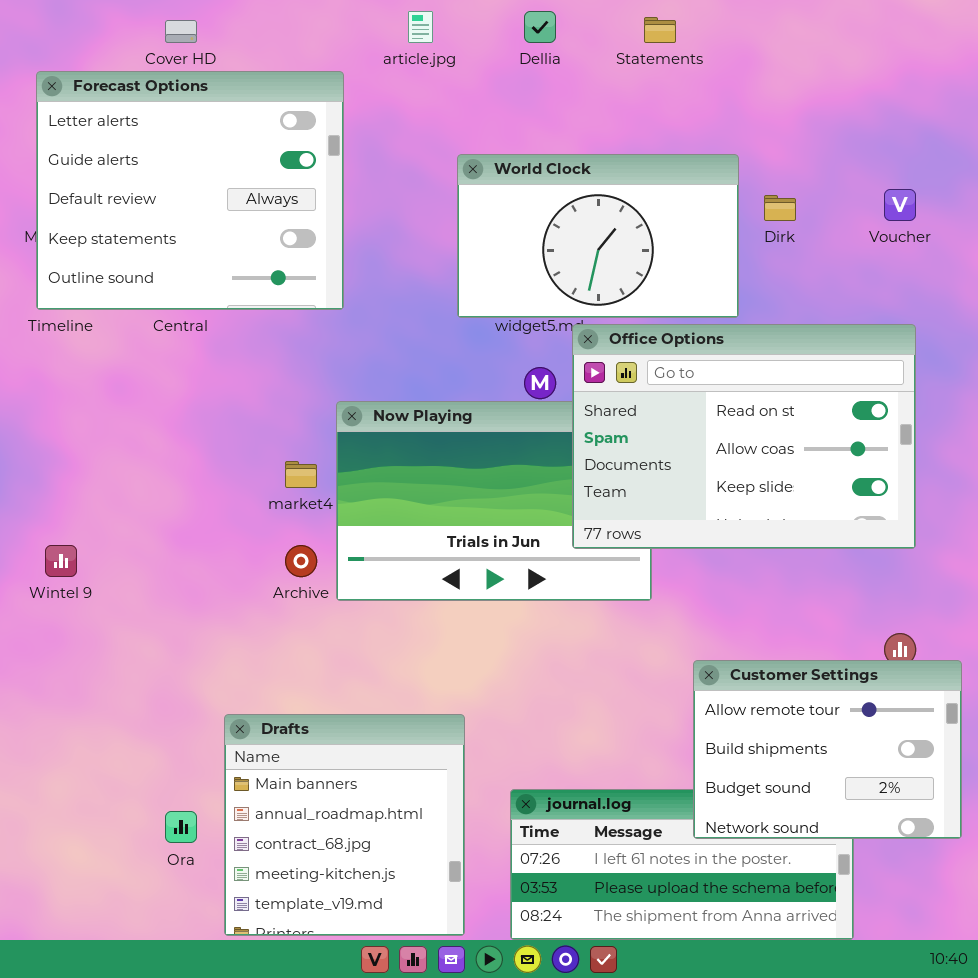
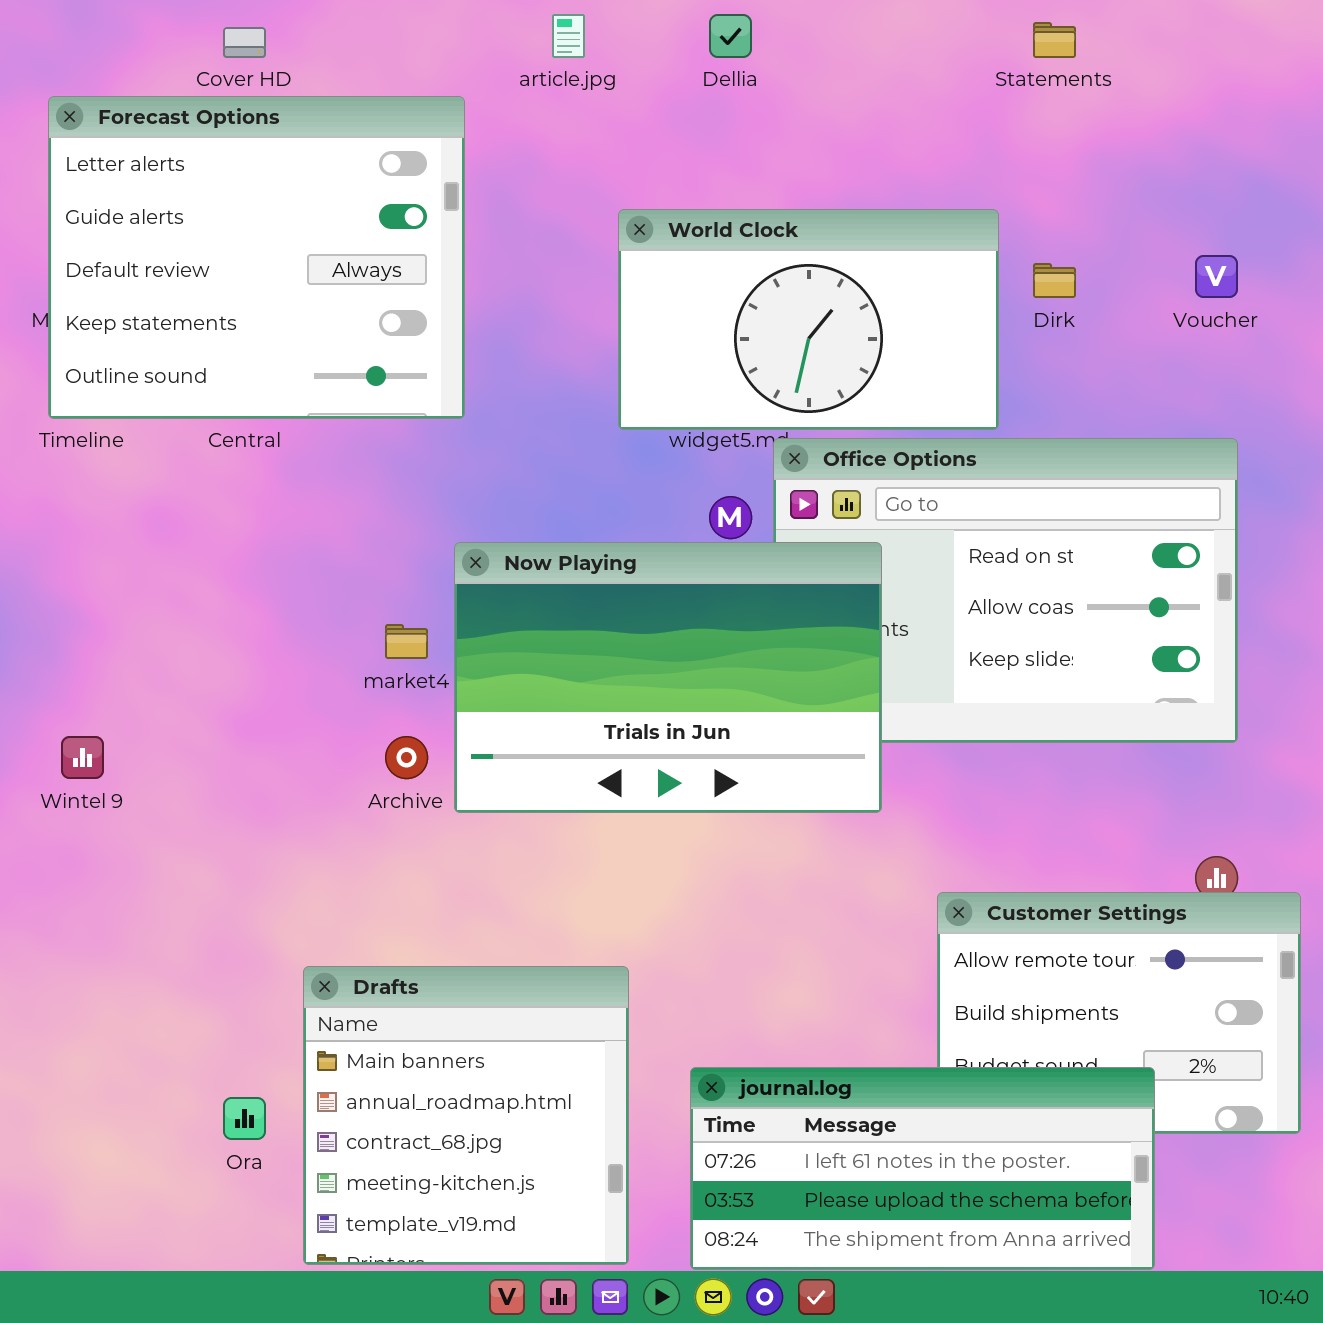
Statements: [644,17,676,43] -> [1033,22,1076,58], moved
Now Playing: [336,401,652,601] -> [454,542,882,813], raised
journal.log: [510,789,854,940] -> [690,1067,1155,1270], raised

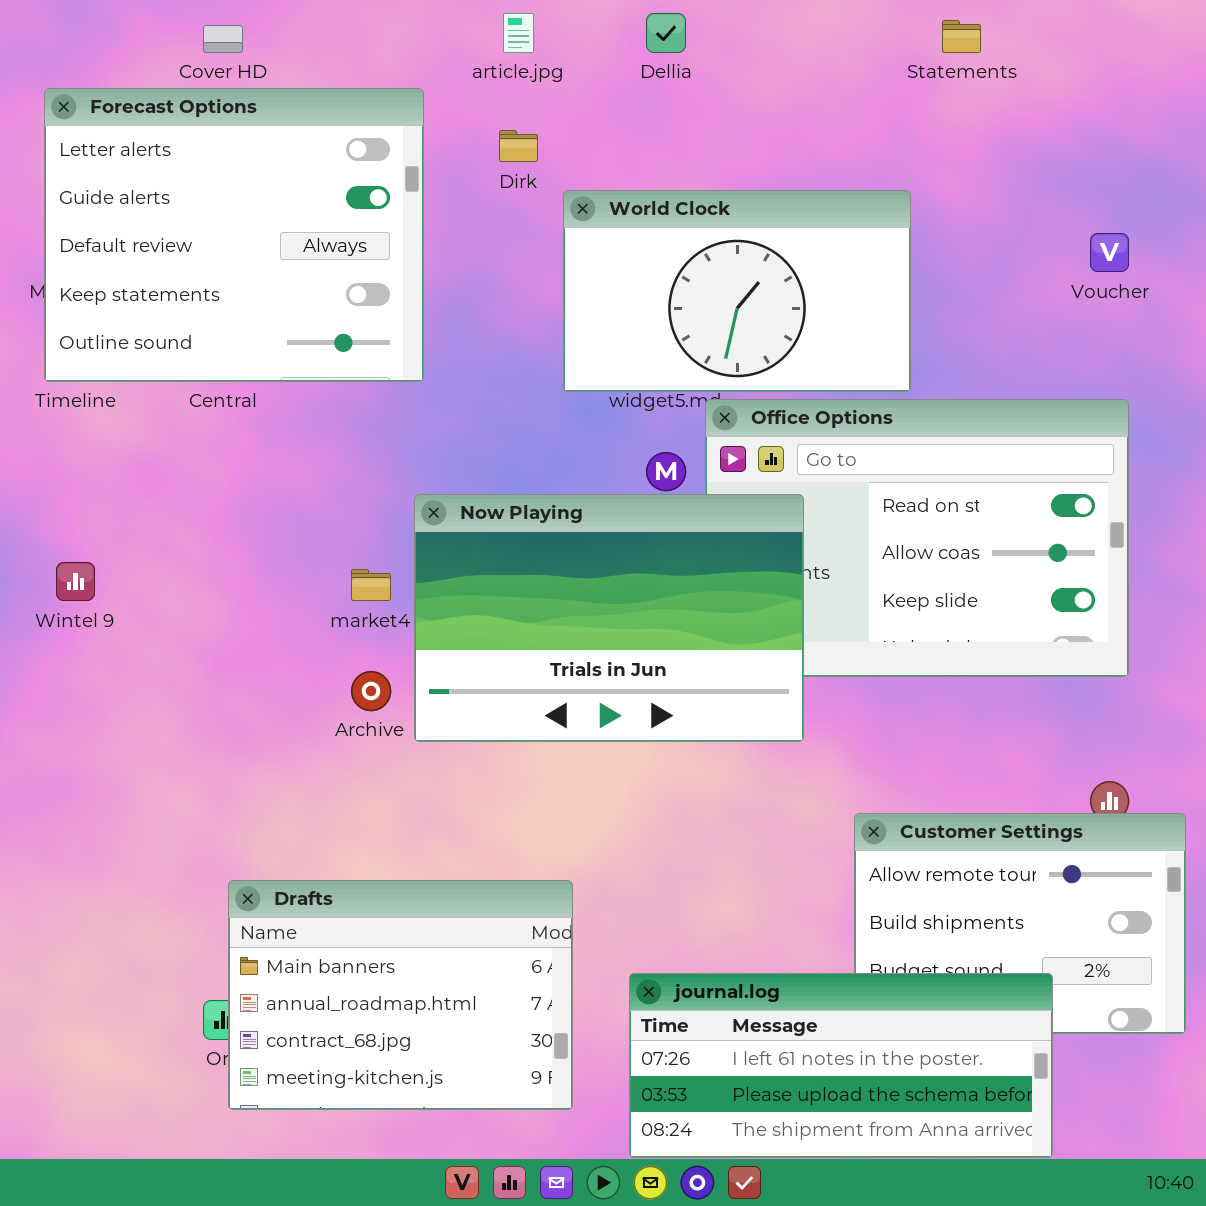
Dirk: [1033,263,1076,298] -> [499,130,538,162], moved
Wintel 9: [61,736,104,779] -> [56,562,95,601], moved
Drafts: [303,966,629,1265] -> [228,880,573,1110], resized

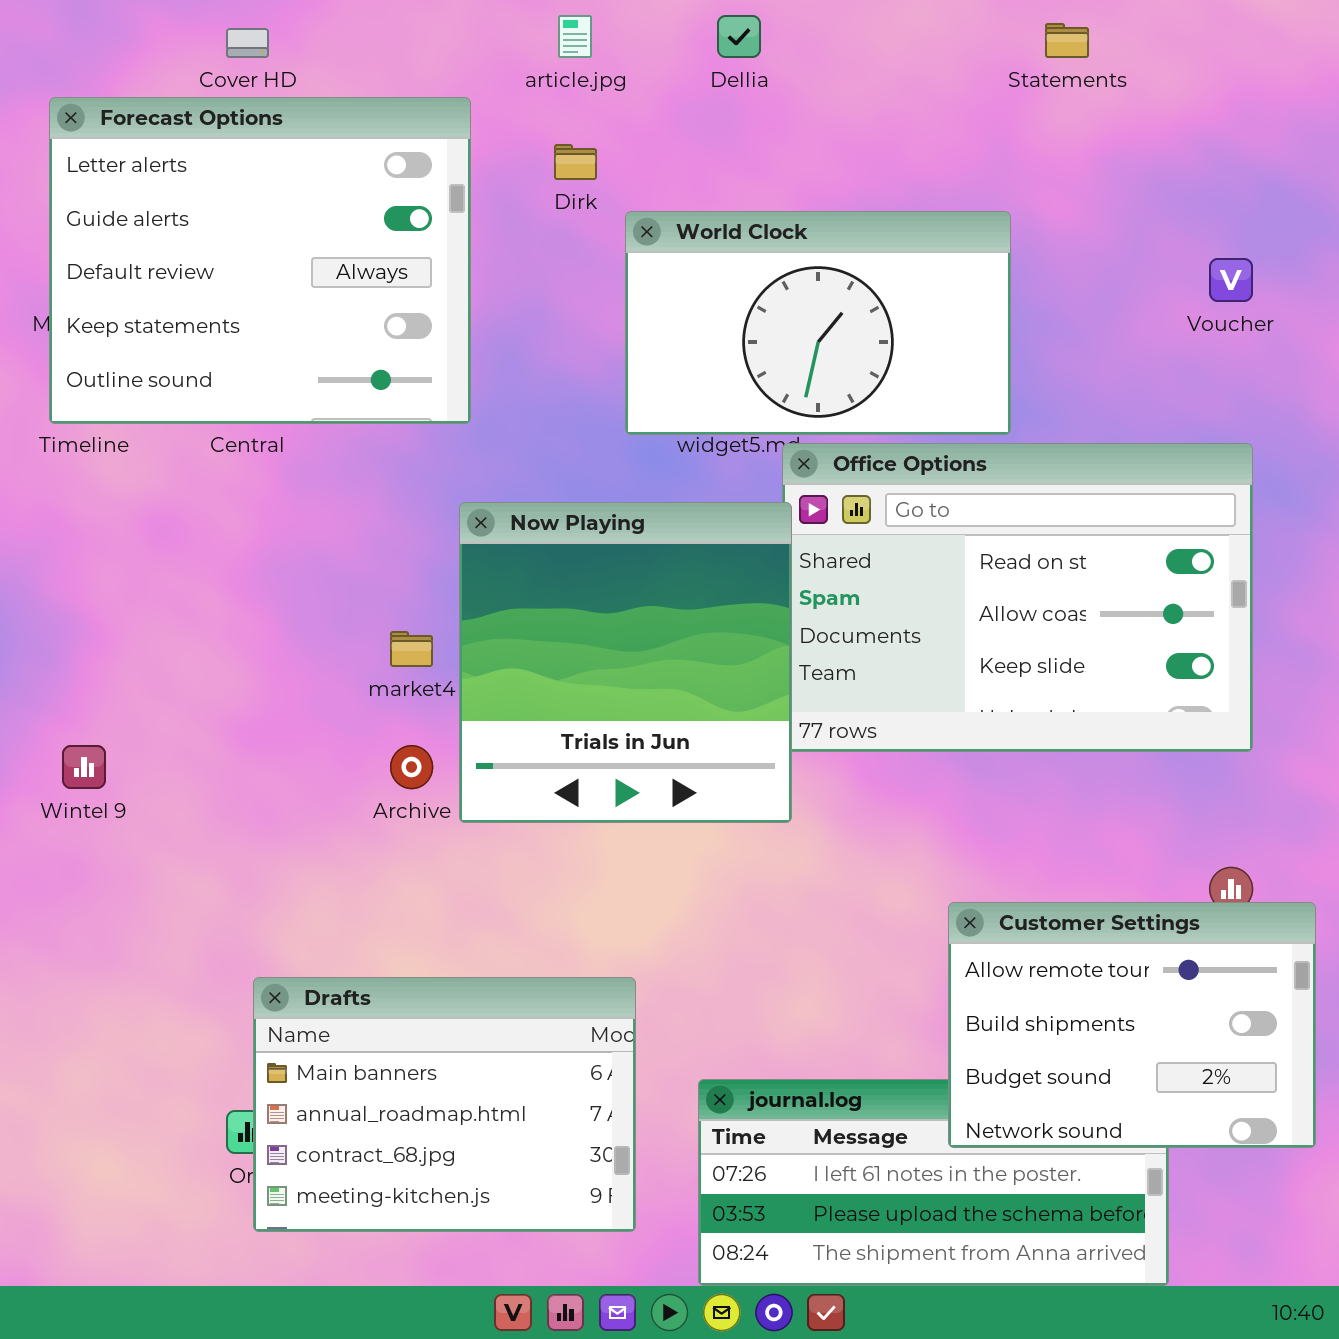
Now Playing: [414,494,804,742] -> [459,502,792,823], resized
Wintel 9: [56,562,95,601] -> [62,745,106,789], moved
Customer Settings: [854,813,1186,1034] -> [948,902,1316,1148], raised

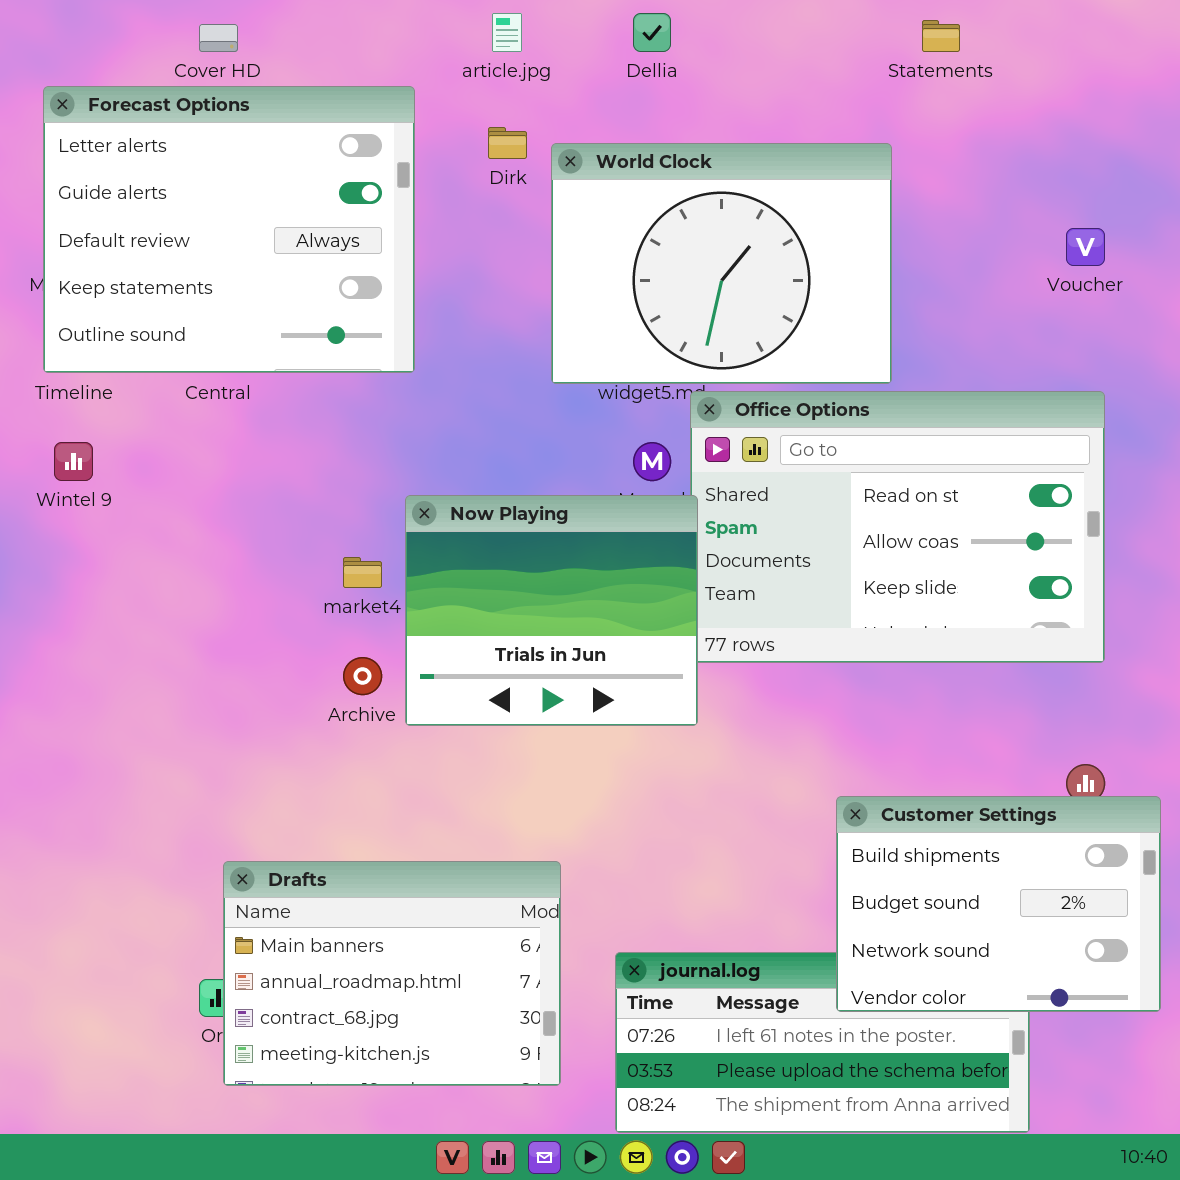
World Clock: [625,211,1011,435] -> [551,143,892,384], resized
Now Playing: [459,502,792,823] -> [405,495,698,726], resized
Wintel 9: [62,745,106,789] -> [54,442,93,481], moved
Customer Settings: [948,902,1316,1148] -> [836,796,1161,1012], scrolled down 1 row

